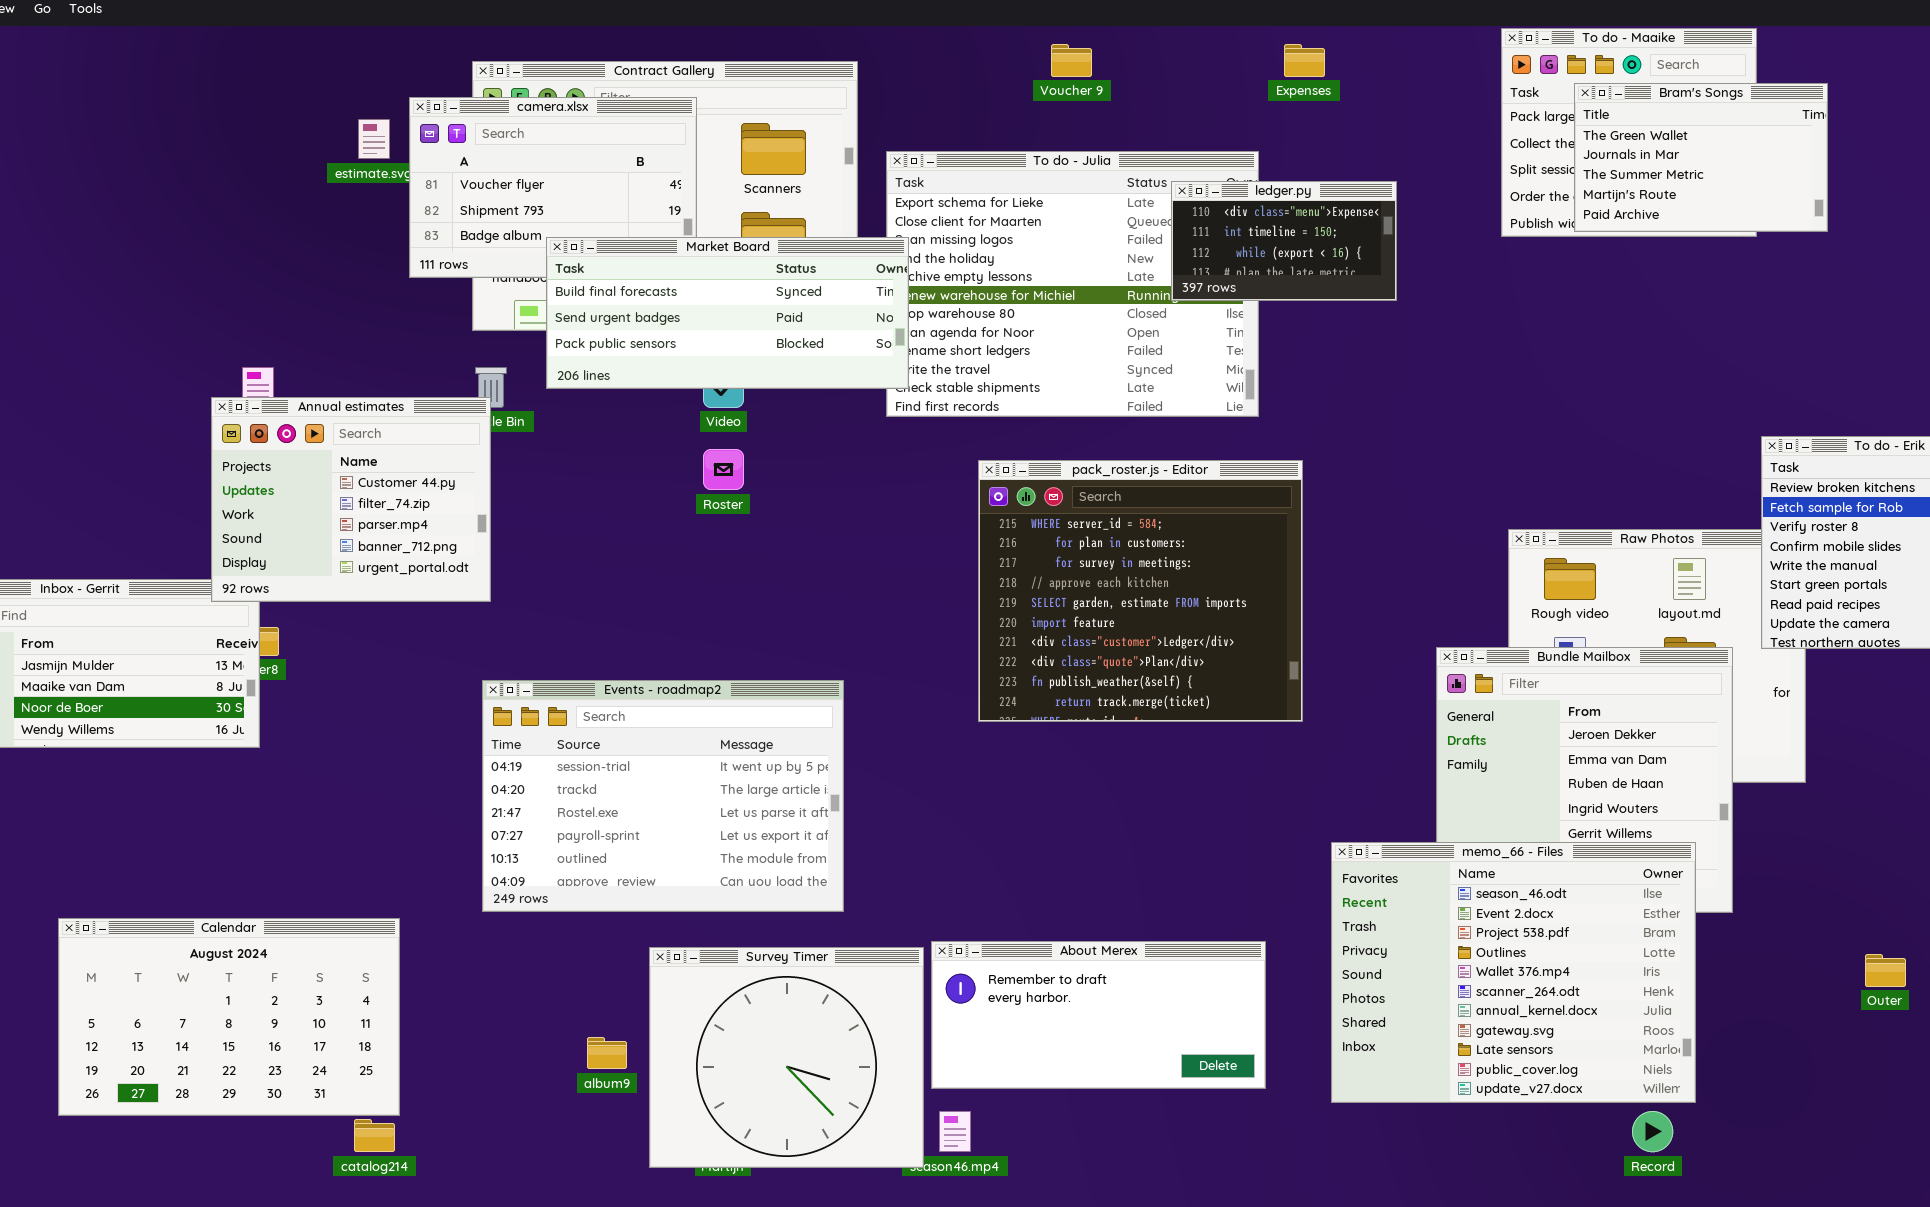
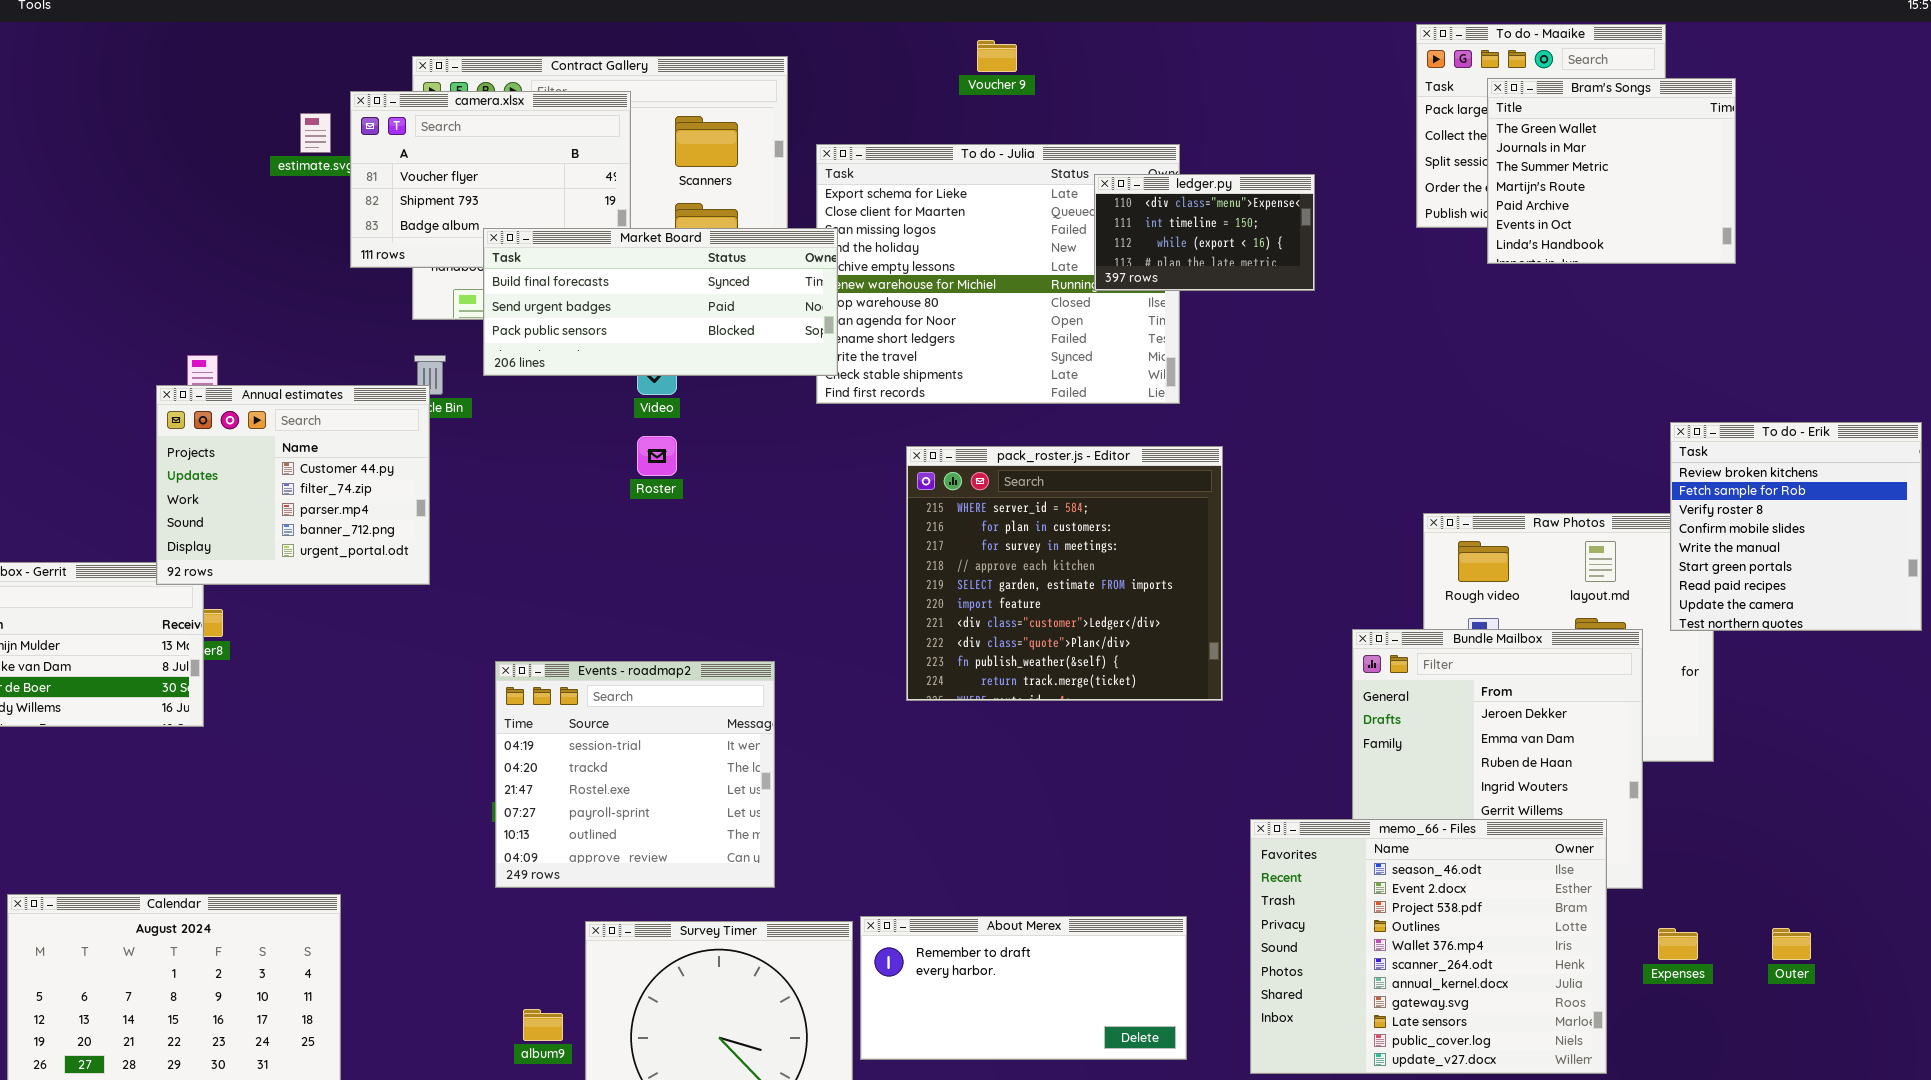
Expenses: [1284,44,1325,77] -> [1658,928,1698,960], moved
Bram's Songs: [1574,83,1828,232] -> [1487,78,1736,264], resized
Events - roadmap2: [482,680,844,912] -> [495,661,775,888], resized

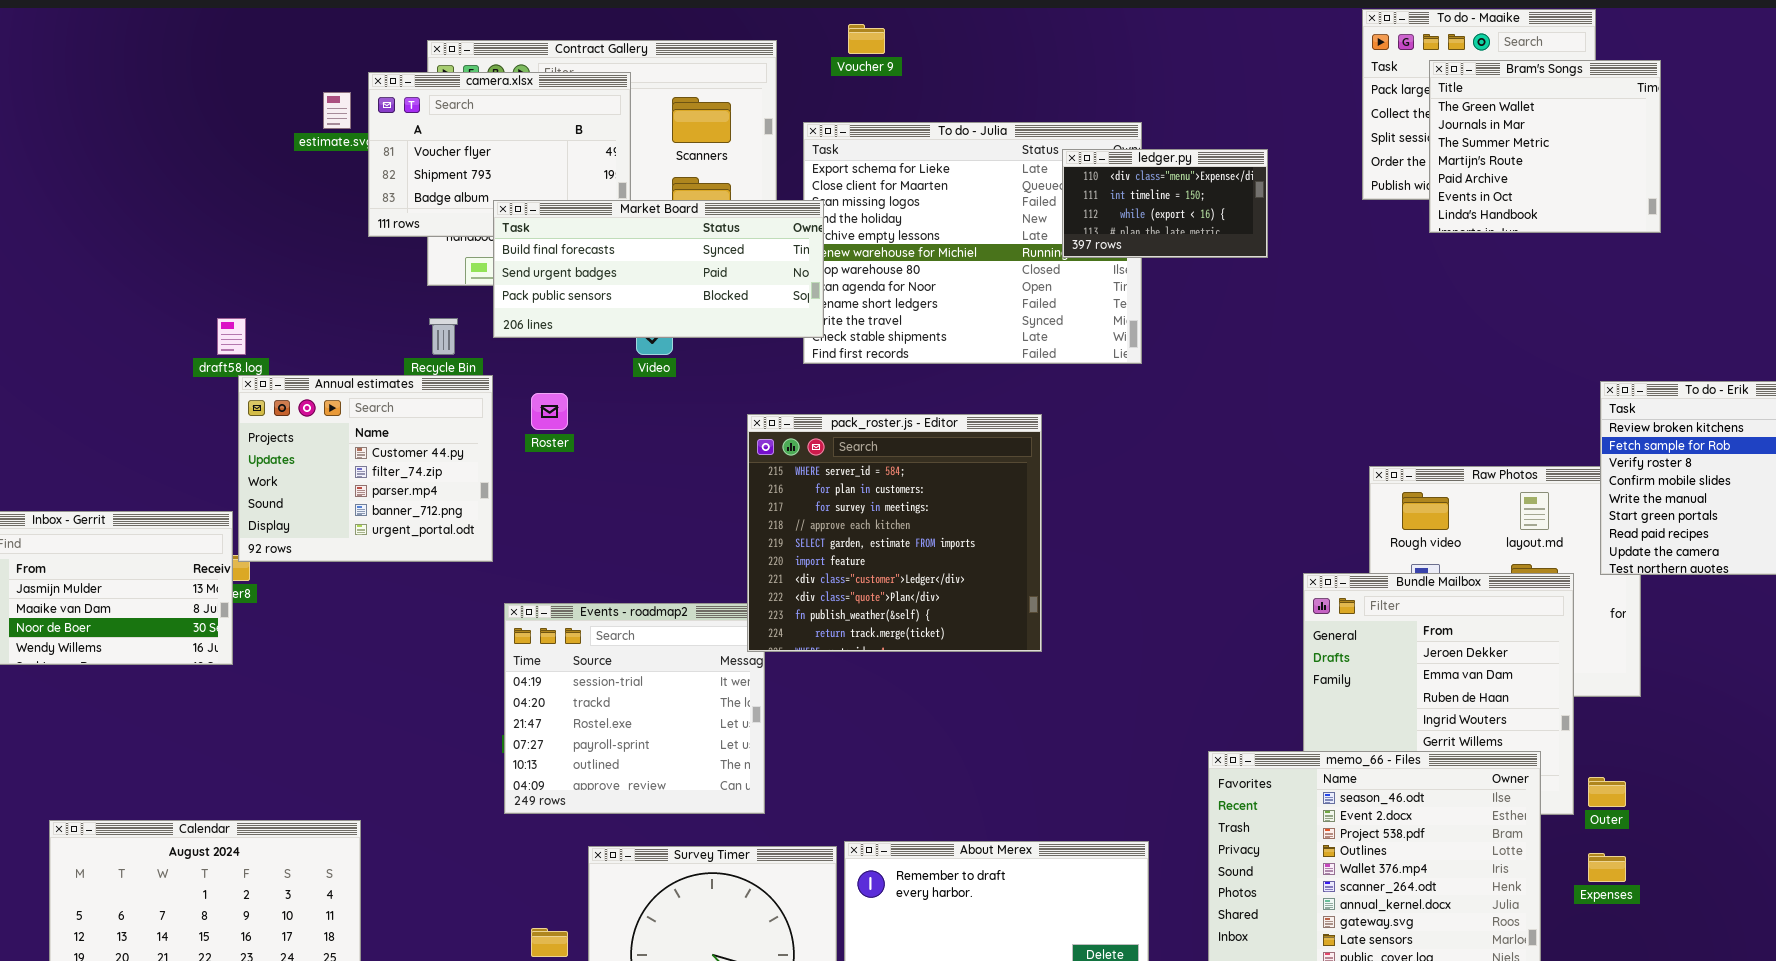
Voucher 9: [977,40,1017,72] -> [848,24,885,54], moved
Annual estimates: [156,385,430,585] -> [238,375,493,562], moved
Roster: [637,436,677,476] -> [531,393,568,430], moved
pack_roster.js - Editor: [906,446,1223,701] -> [747,414,1042,652], moved
Outer: [1772,928,1811,960] -> [1588,777,1626,807], moved

